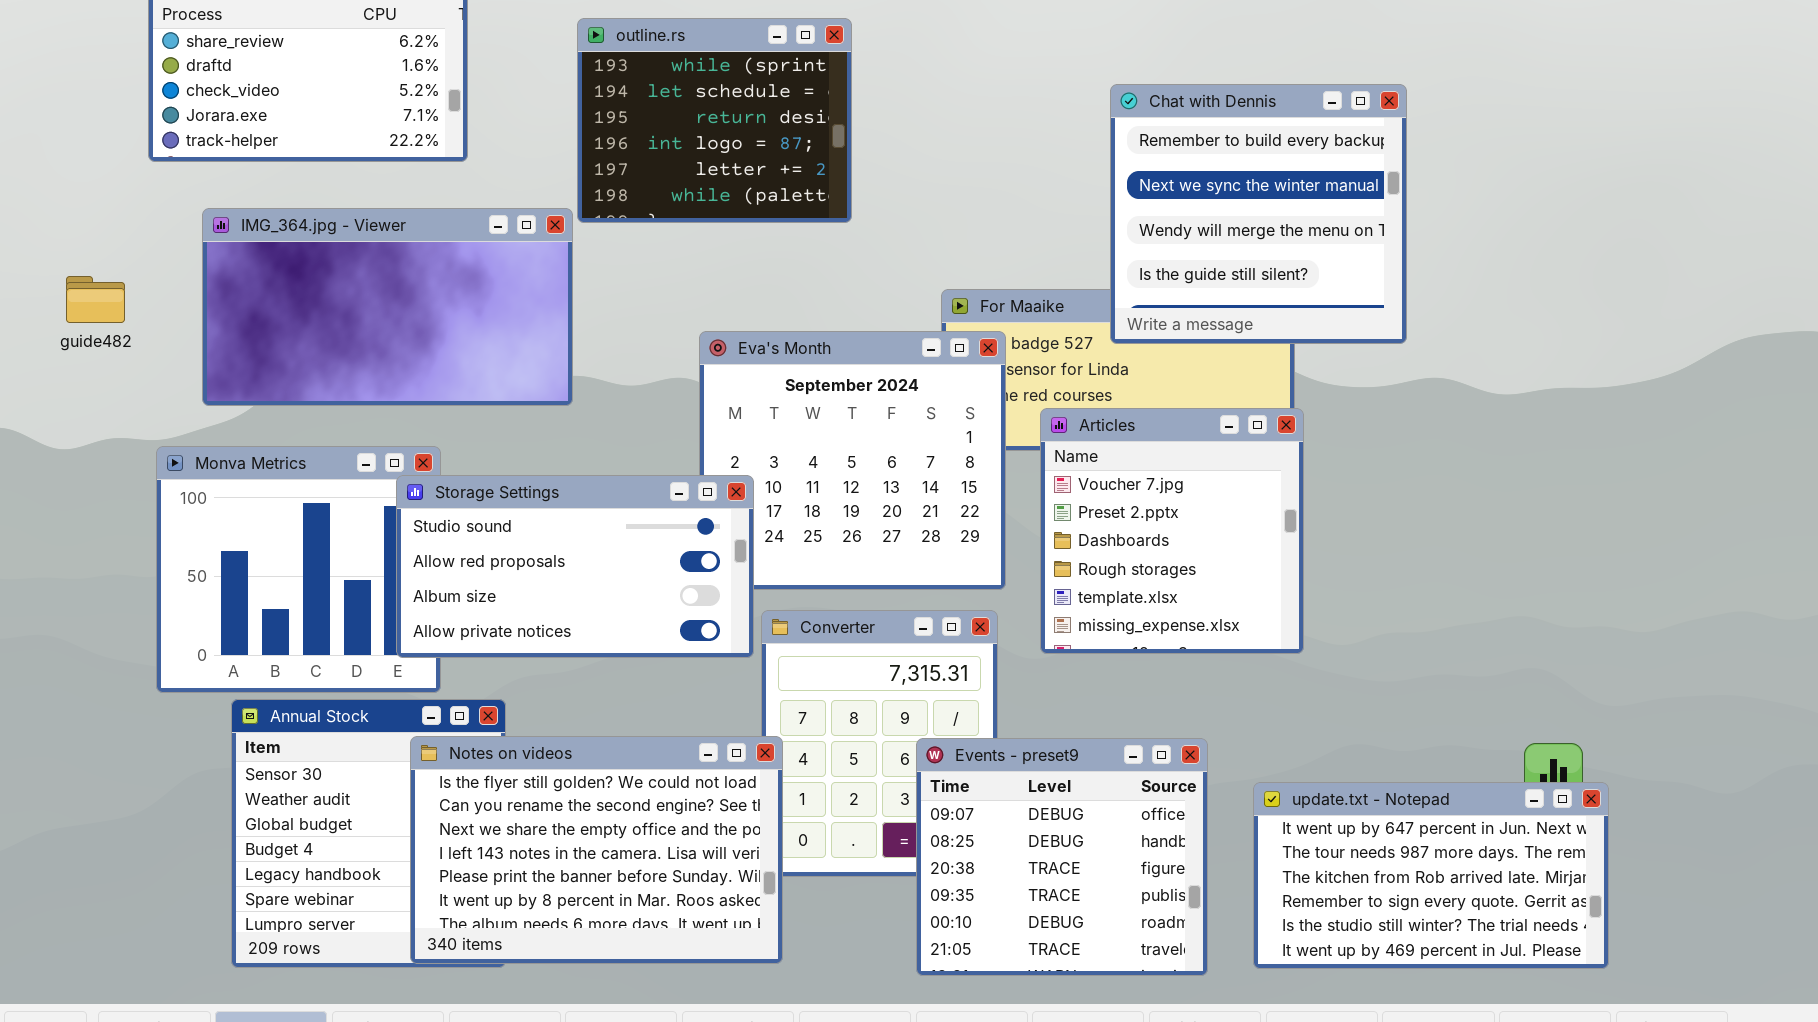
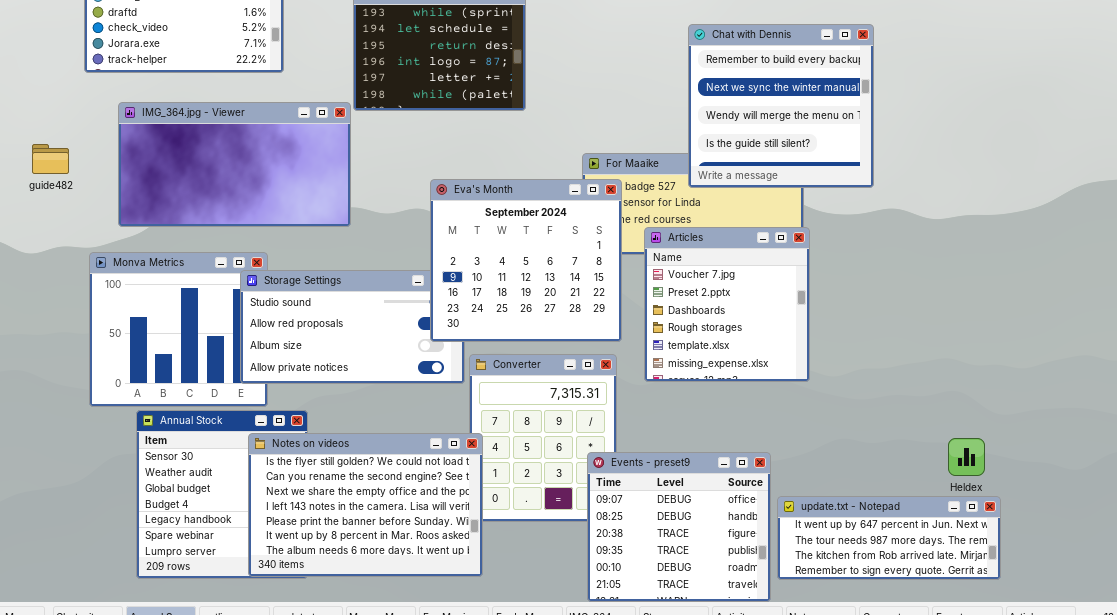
Eva's Month: [699,331,1006,590] -> [430,179,622,342], raised
Events - preset9: [916,738,1208,976] -> [587,452,771,602], moved
update.txt - Notepad: [1253,782,1609,969] -> [777,496,1001,580], resized

